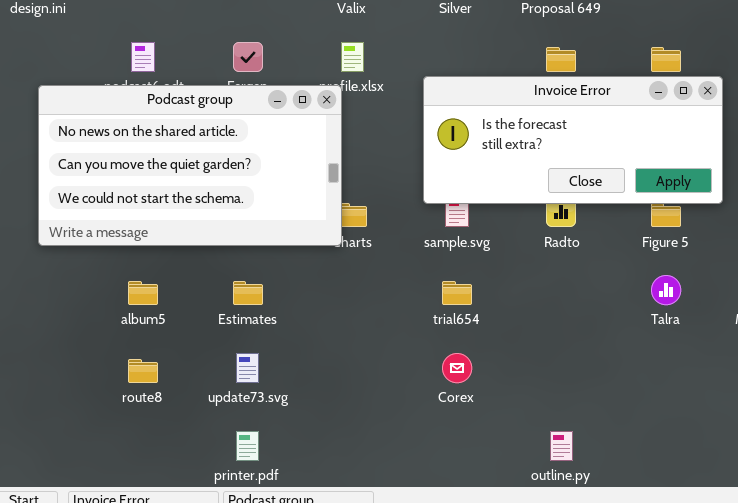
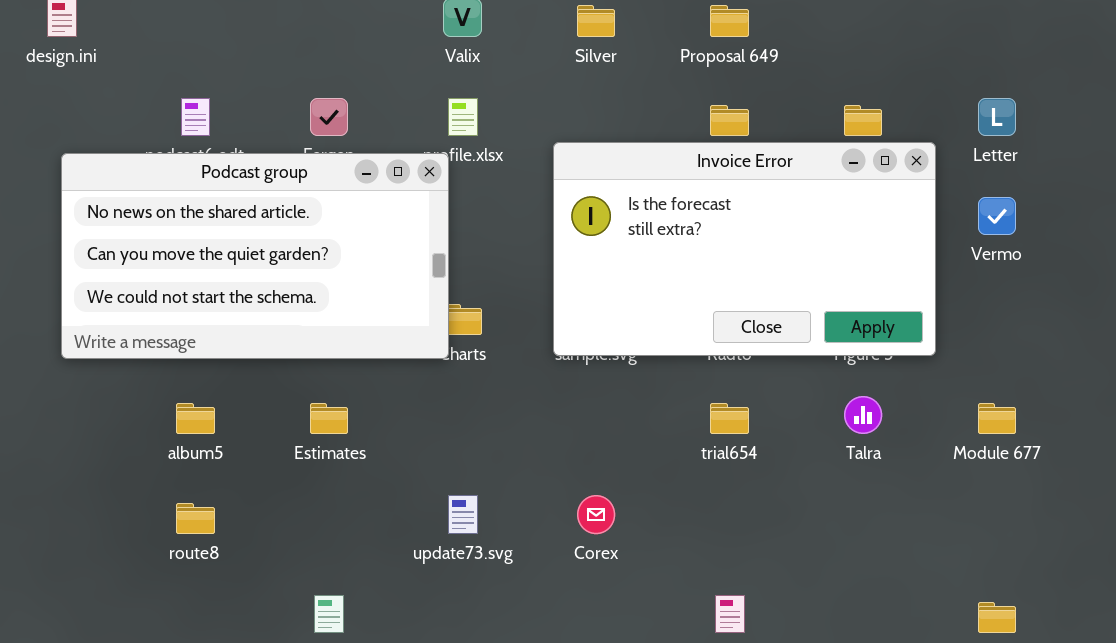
Invoice Error: [423,76,723,204] -> [553,142,936,356], resized
trial654: [442,281,472,305] -> [710,403,749,434], moved
update73.svg: [236,353,259,383] -> [448,495,478,534], moved

